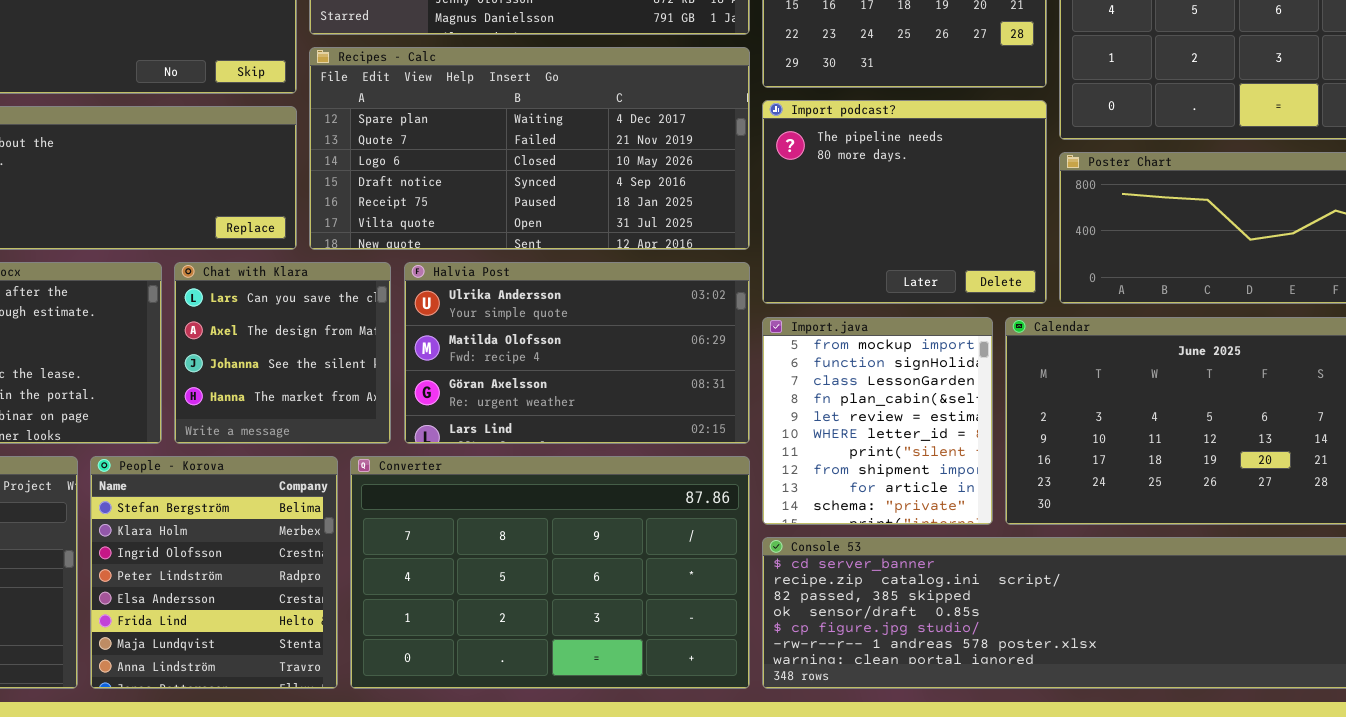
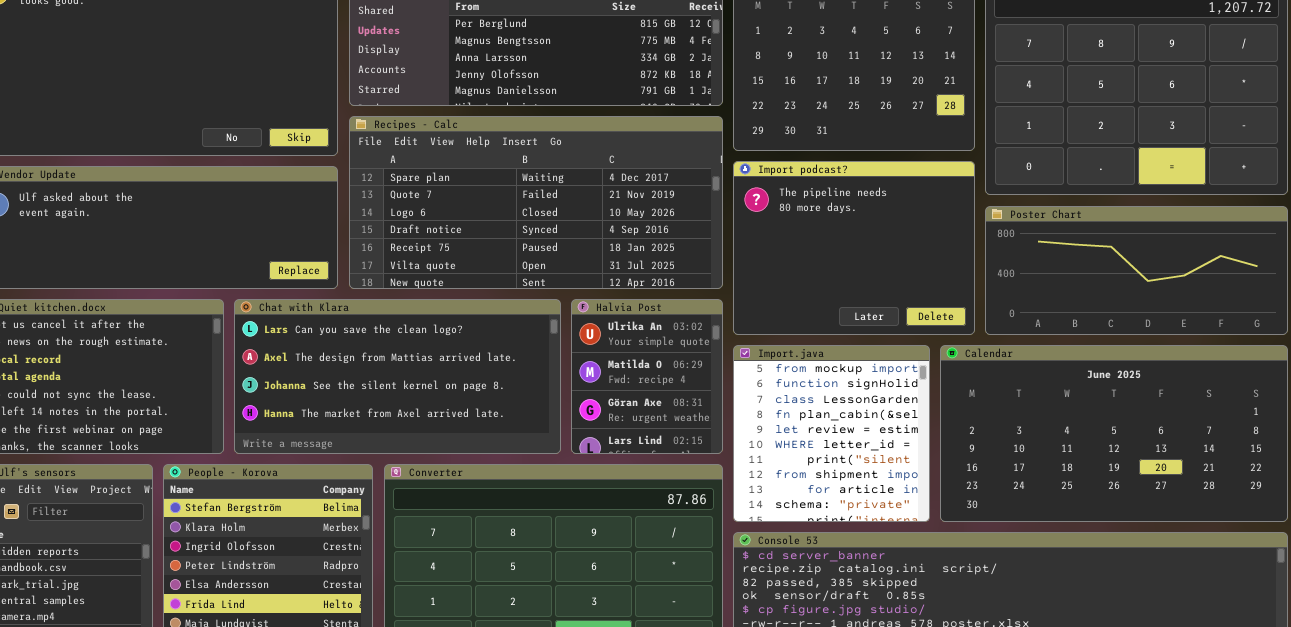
Chat with Klara: [174,262,391,444] -> [234,299,561,454], resized
Halvia Post: [404,262,750,444] -> [571,299,723,454], resized

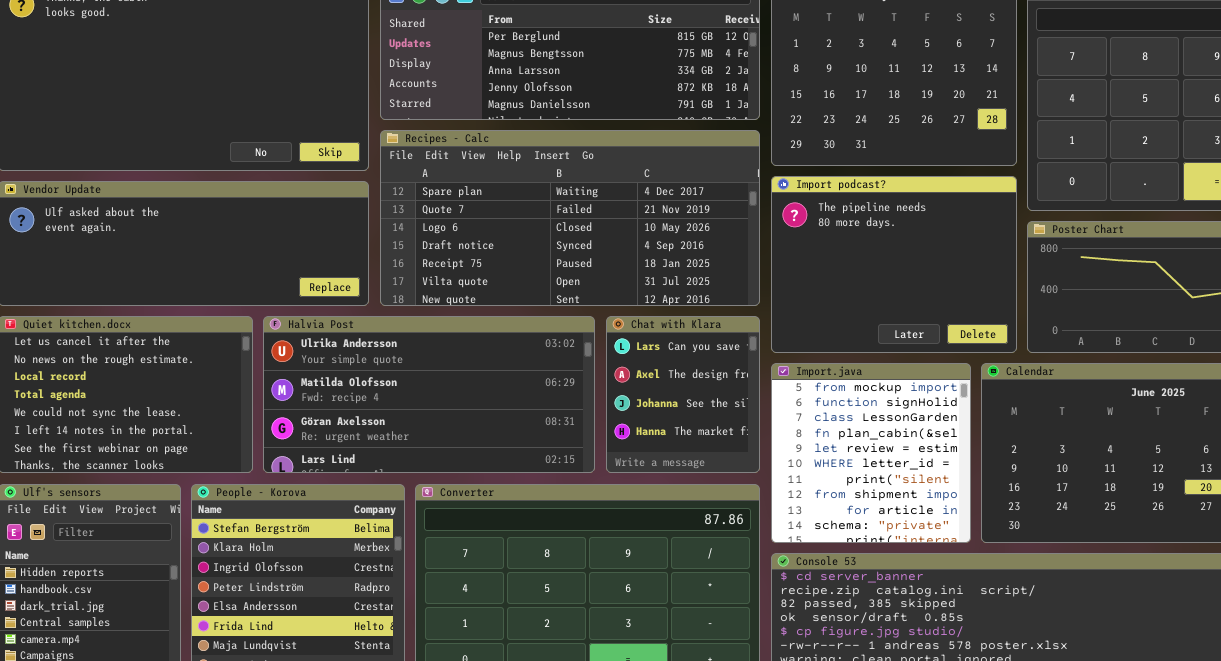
Chat with Klara: [234,299,561,454] -> [606,316,760,473], moved, resized
Halvia Post: [571,299,723,454] -> [263,316,595,473], moved, resized

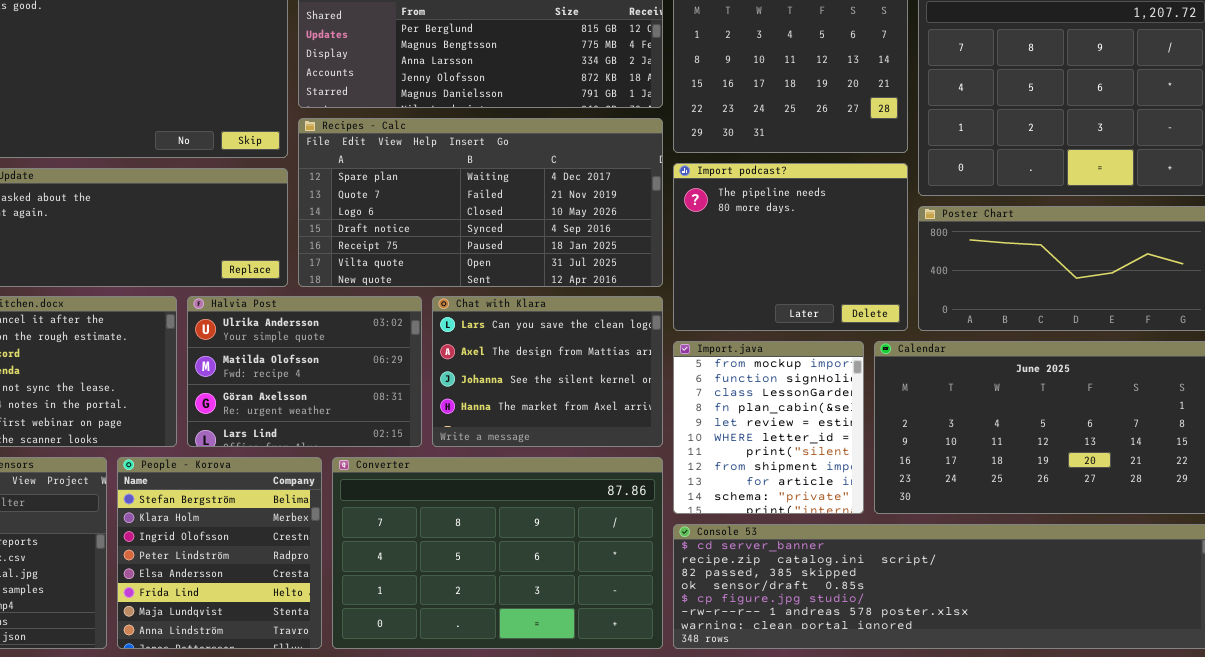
Halvia Post: [263,316,595,473] -> [187,296,422,447], resized
Chat with Klara: [606,316,760,473] -> [432,296,663,447], resized

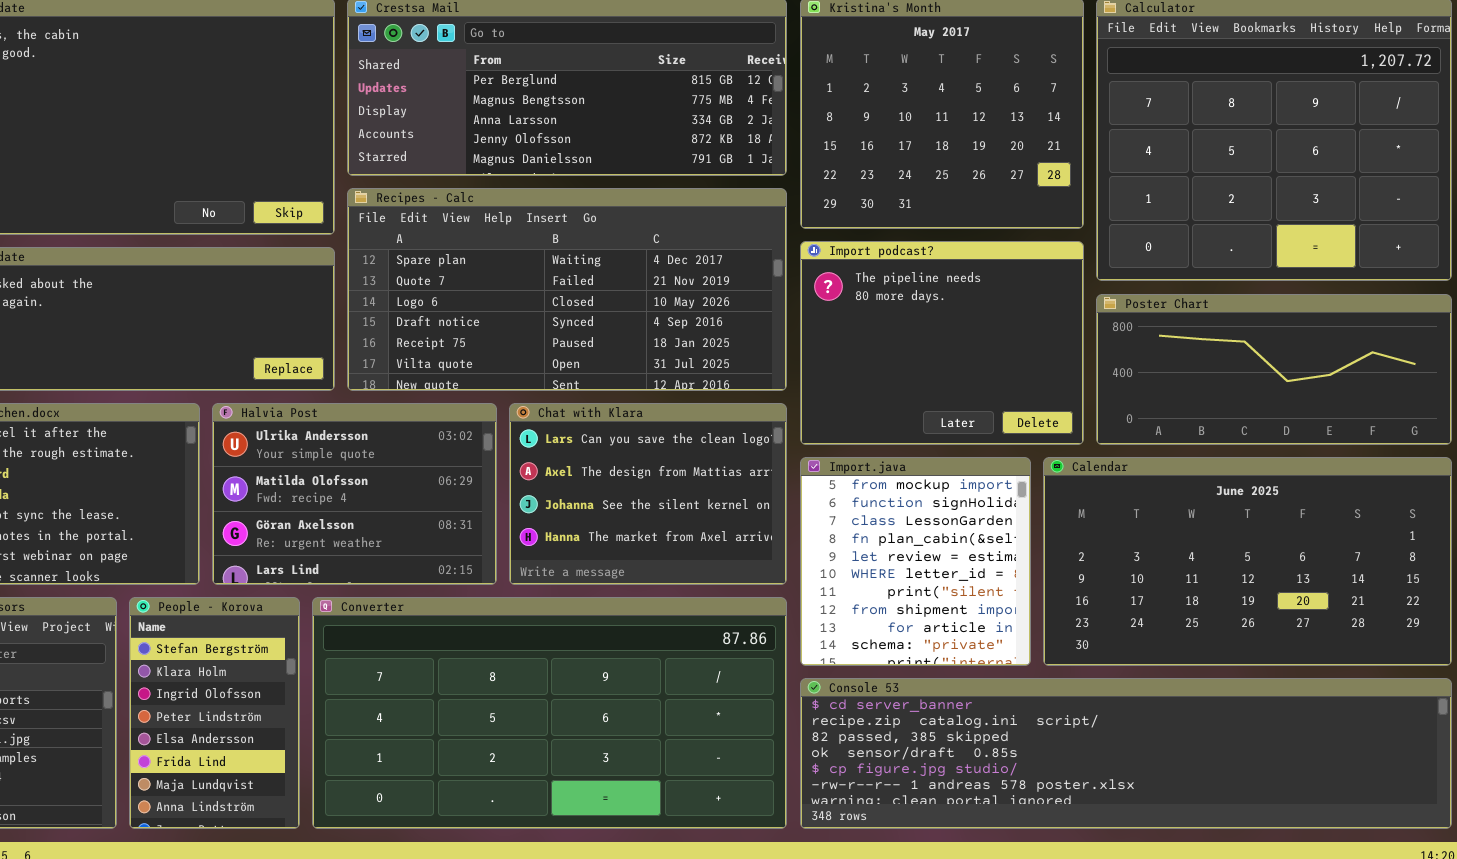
People - Korova: [117,457,322,649] -> [129,597,300,829], resized
Converter: [332,457,663,649] -> [312,597,787,829], resized

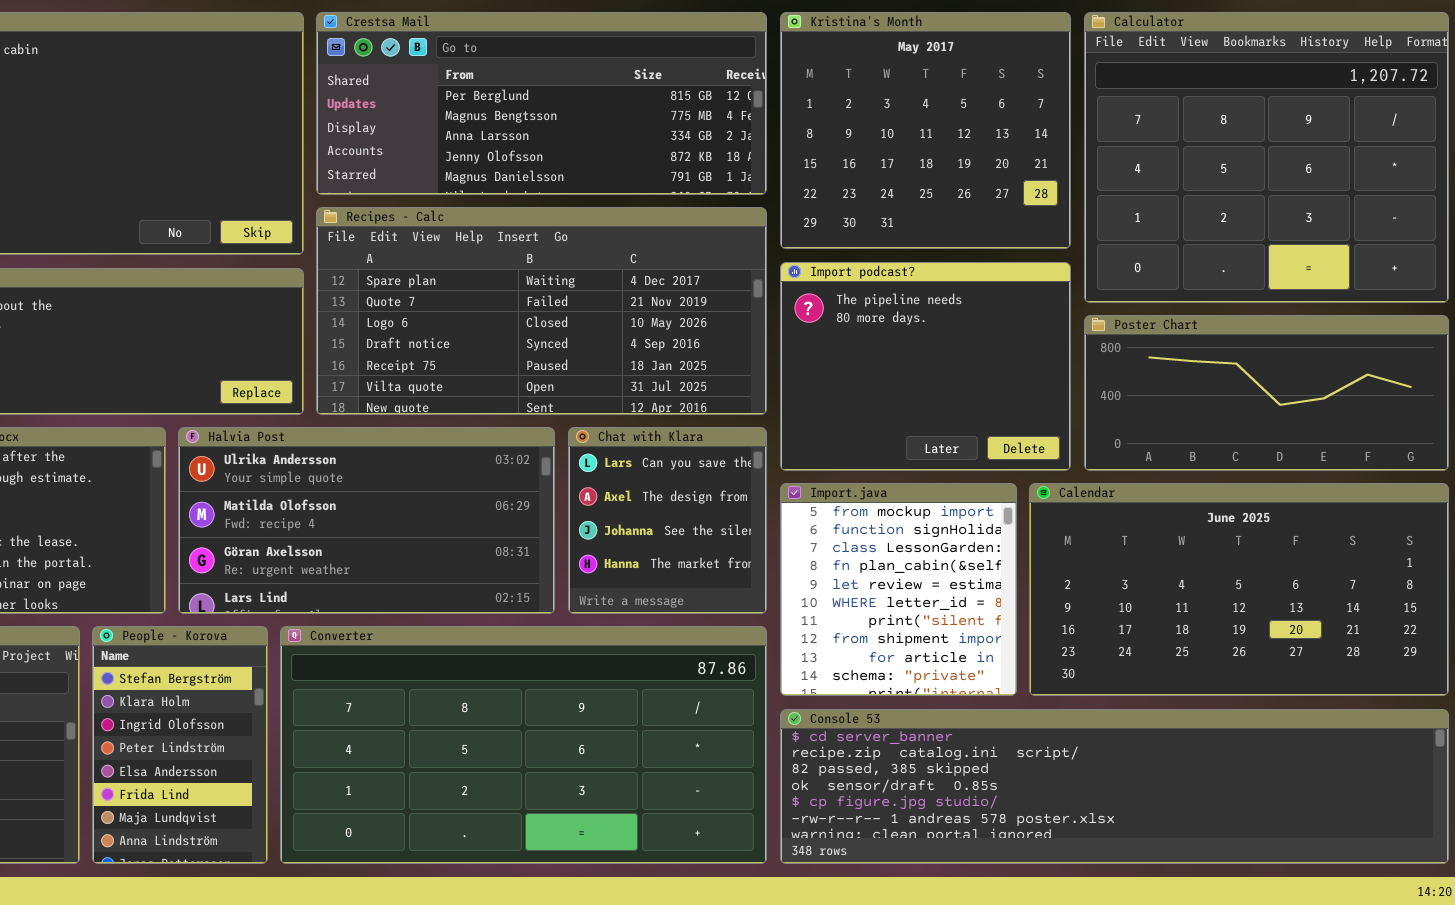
Halvia Post: [212,403,497,585] -> [178,427,555,614], resized
Chat with Klara: [509,403,787,585] -> [568,427,767,614], resized

